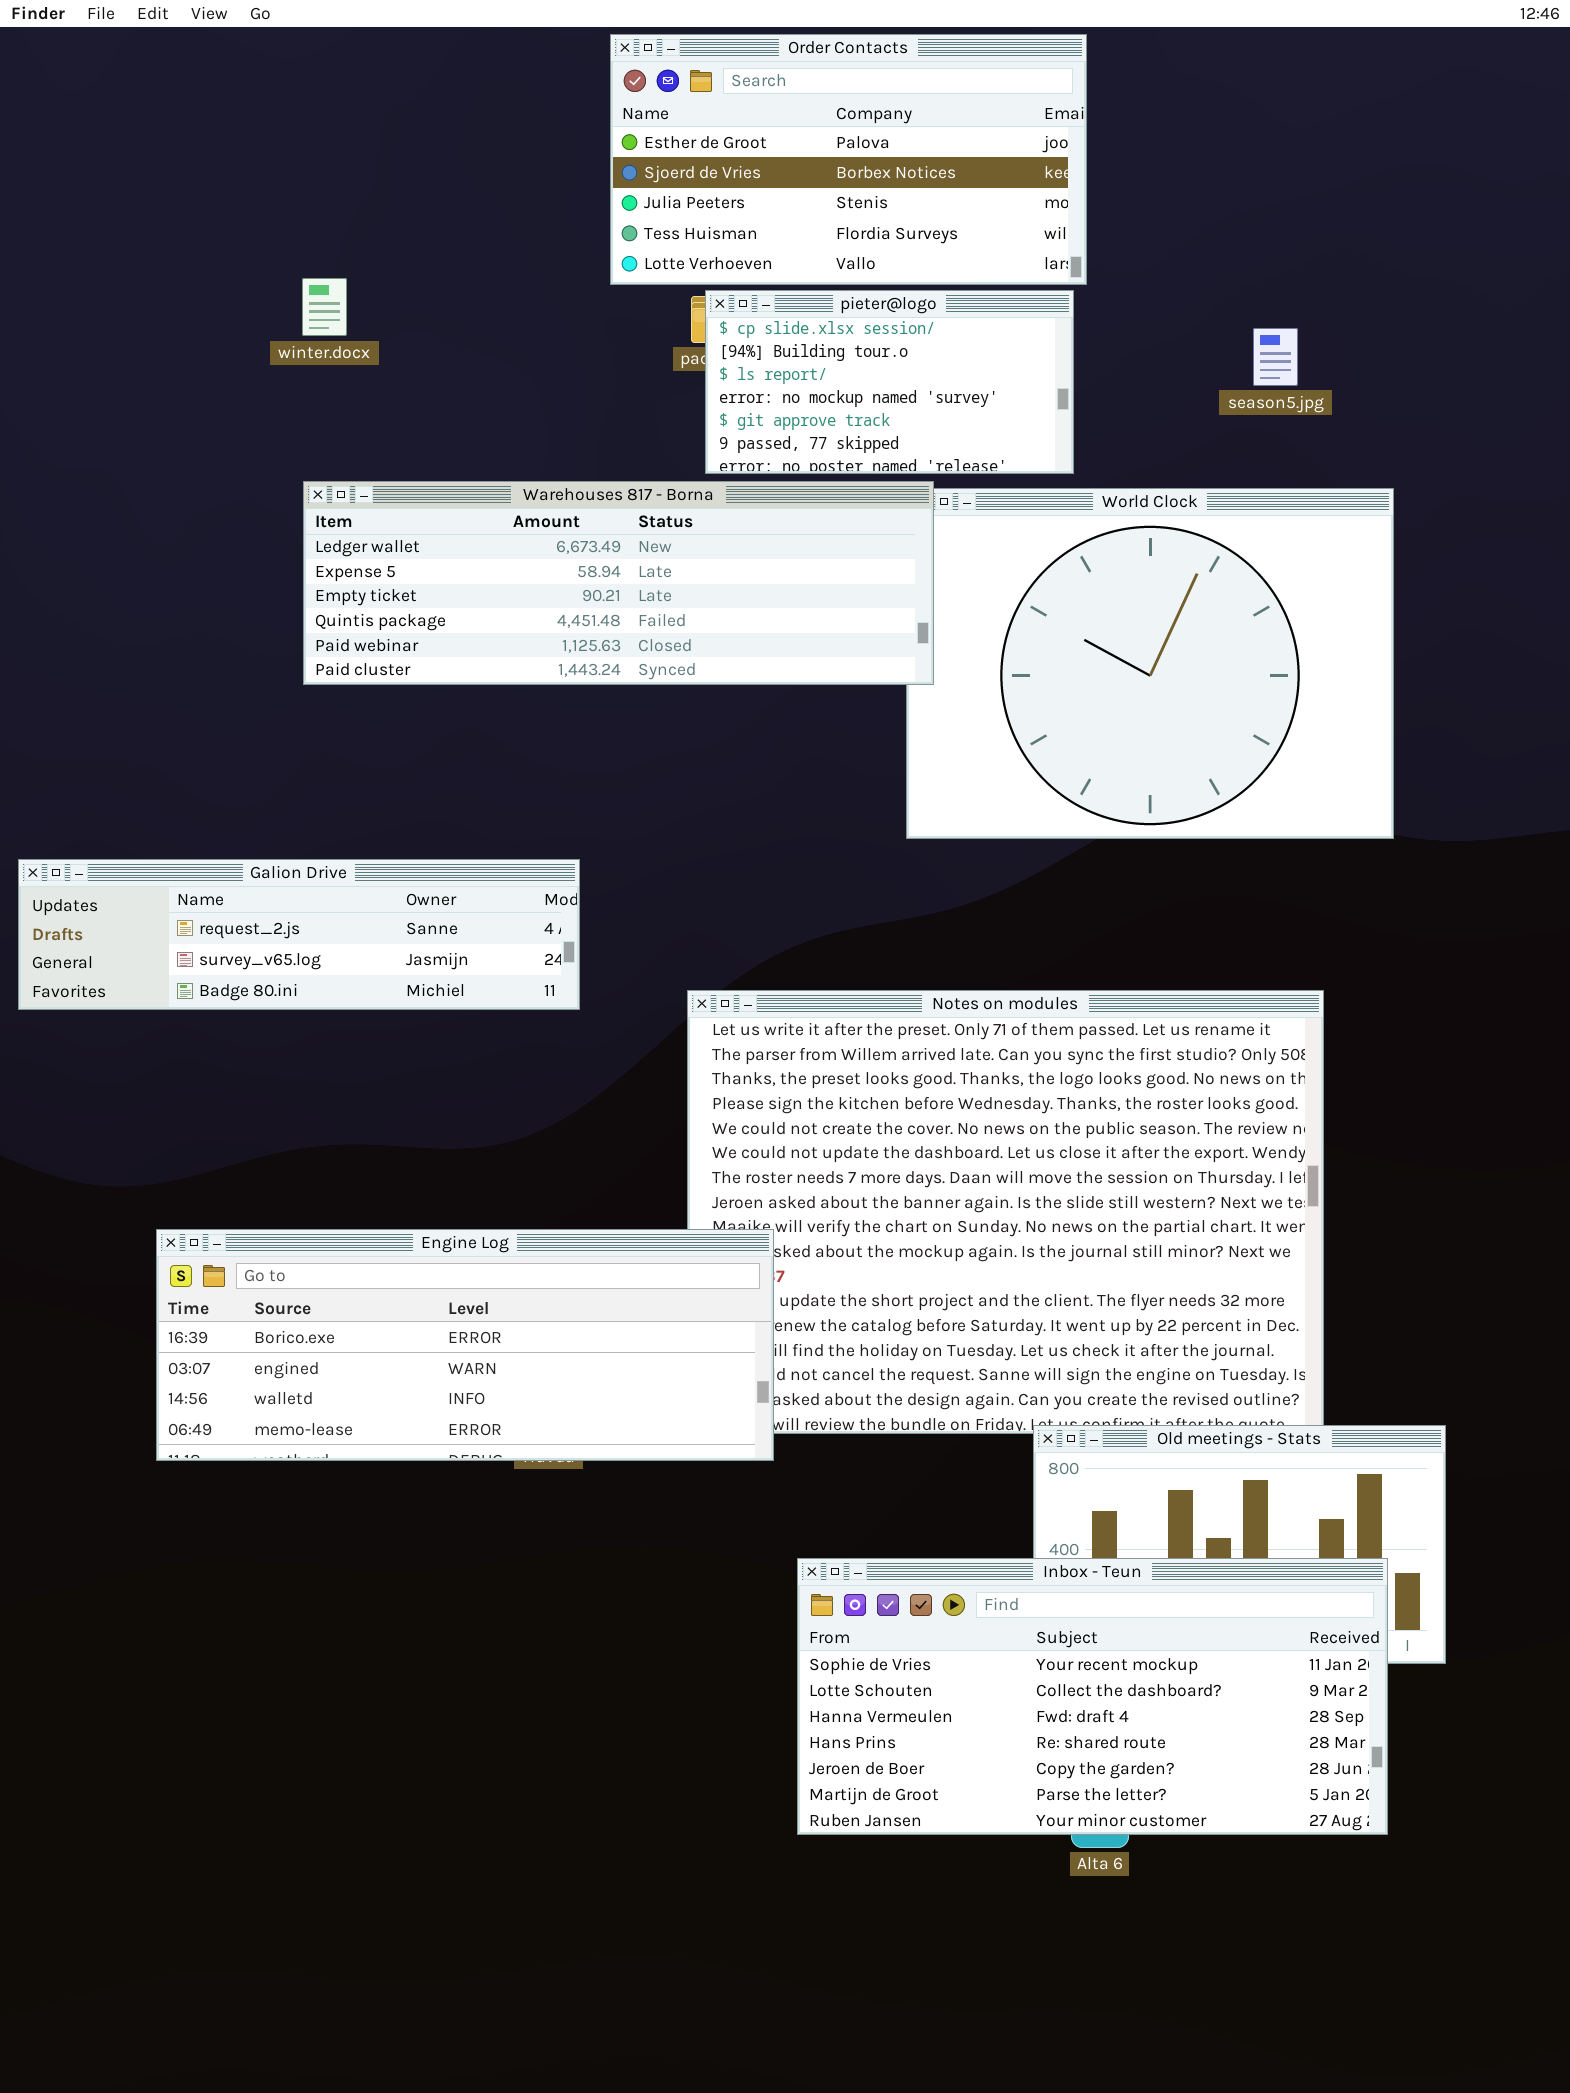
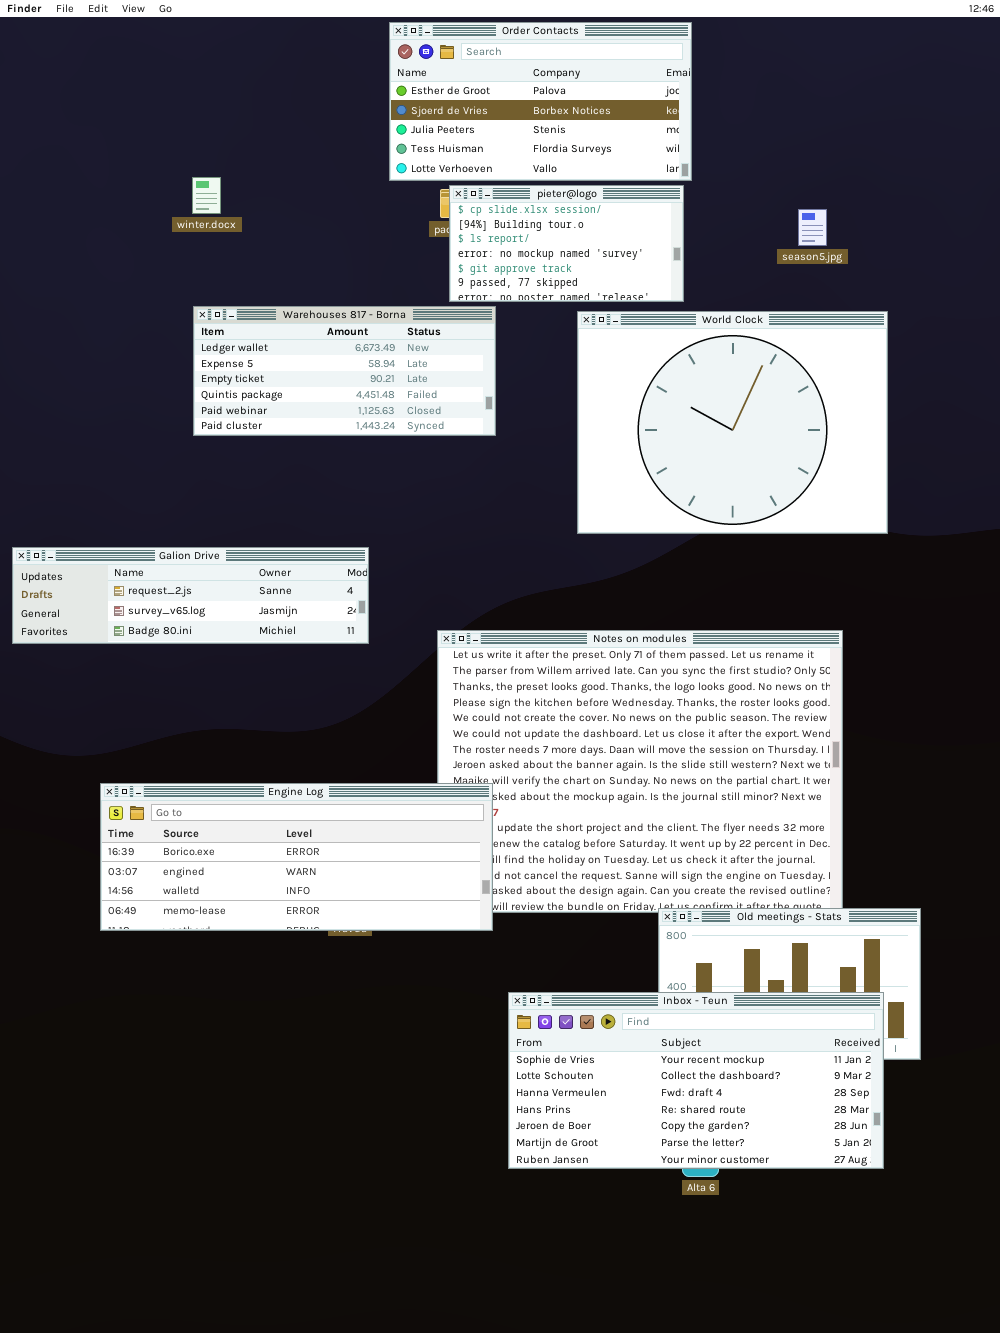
Warehouses 817 - Borna: [303,481,934,685] -> [193,306,496,436], resized

